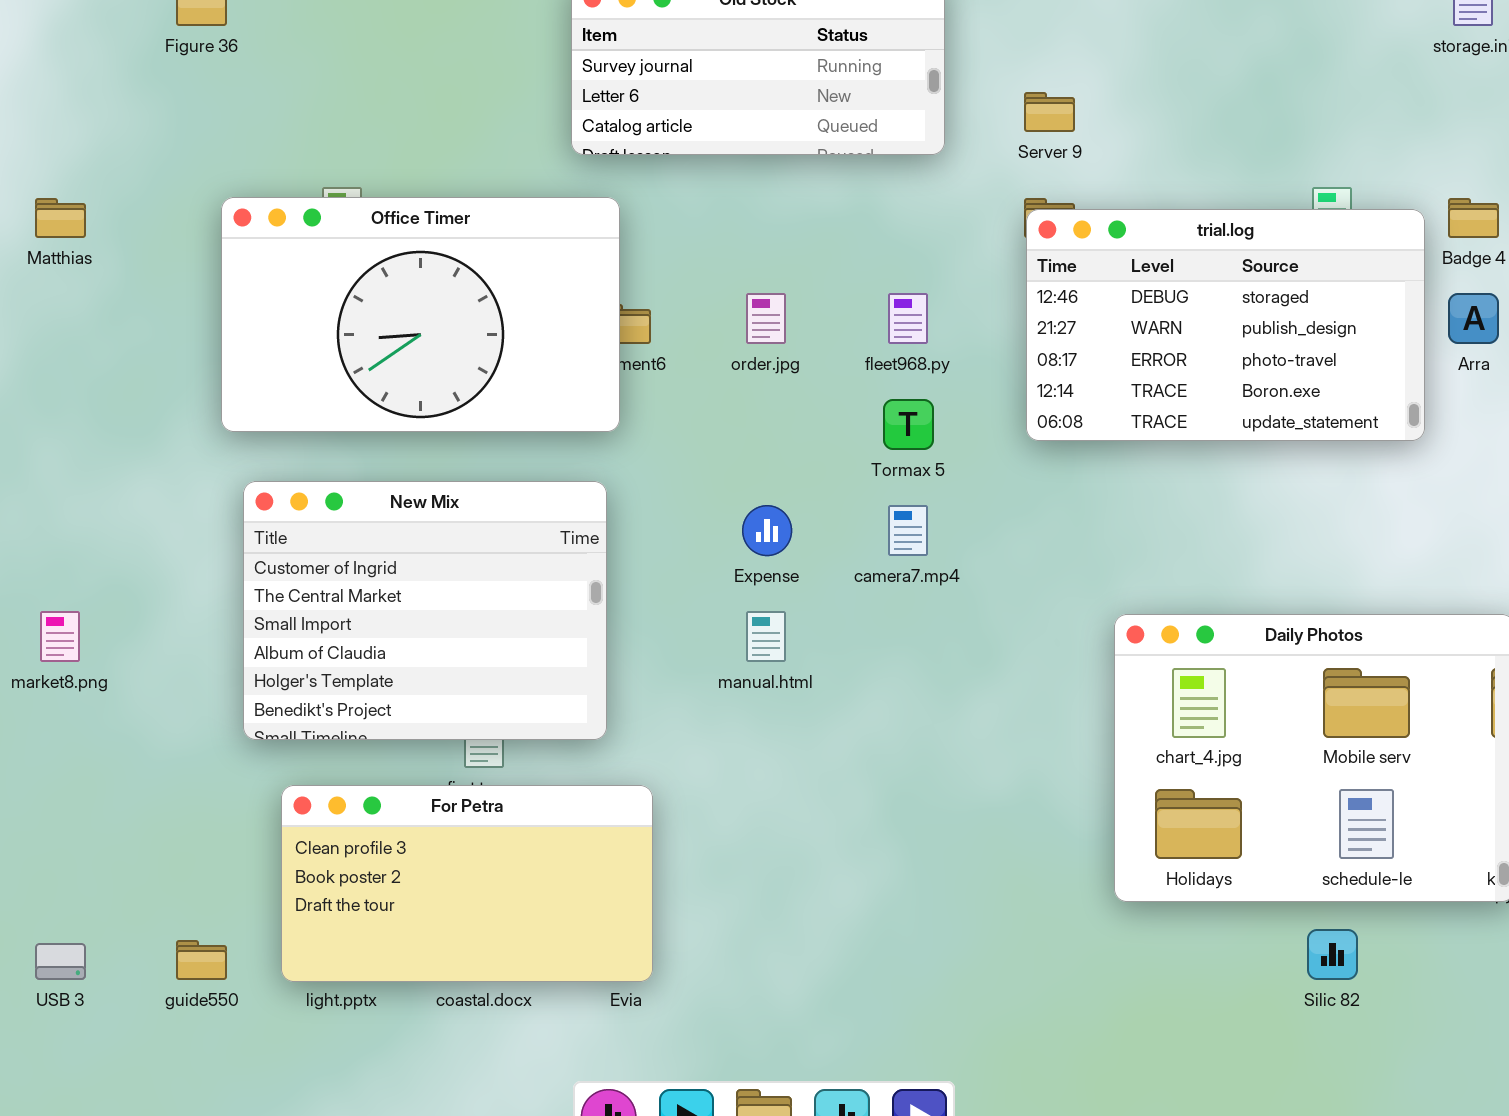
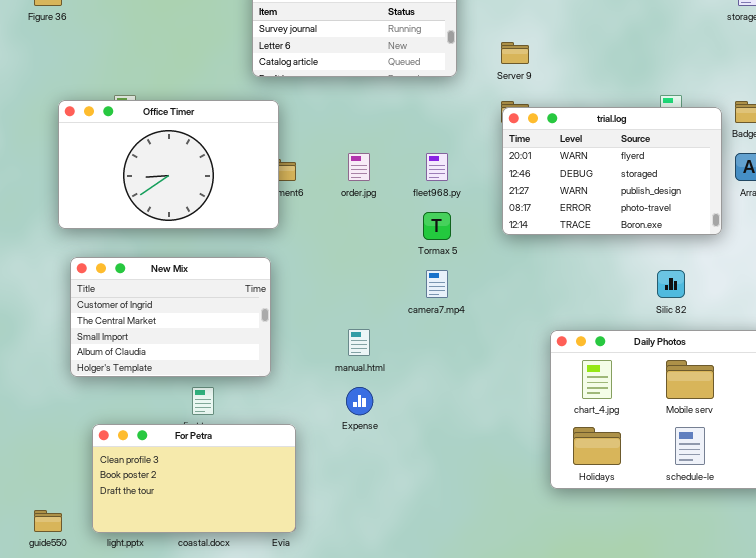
trial.log: [1026,209,1425,441] -> [502,107,722,235], scrolled up 1 row
New Mix: [243,481,607,740] -> [70,257,271,377], resized
Expense: [742,505,792,556] -> [346,387,373,415], moved
Silic 82: [1307,929,1358,980] -> [657,270,685,298], moved

